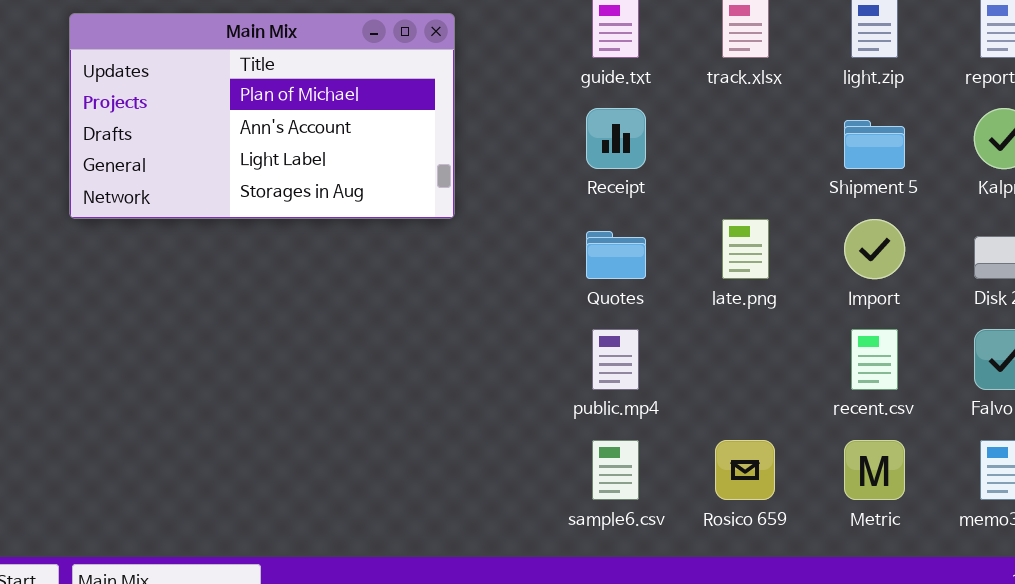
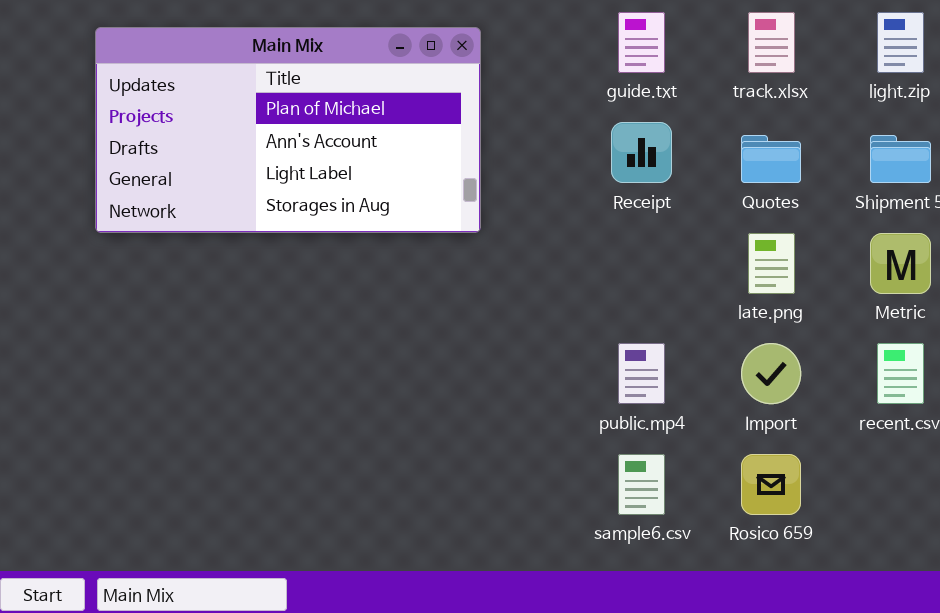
Import: [844,219,905,279] -> [741,343,801,404], moved
Quotes: [586,231,646,279] -> [741,135,801,183], moved
Metric: [844,440,905,500] -> [870,233,931,294], moved

